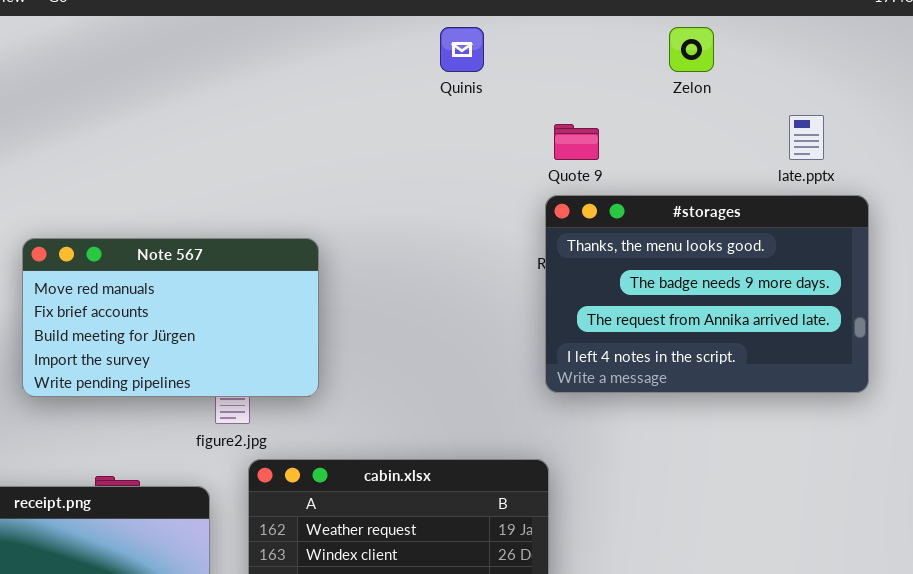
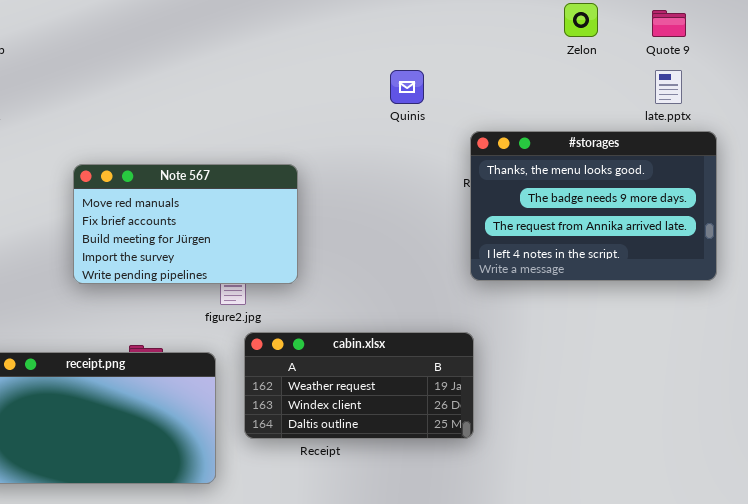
Quinis: [440,27,484,72] -> [390,70,424,104], moved
Quote 9: [554,124,599,160] -> [652,10,686,37], moved

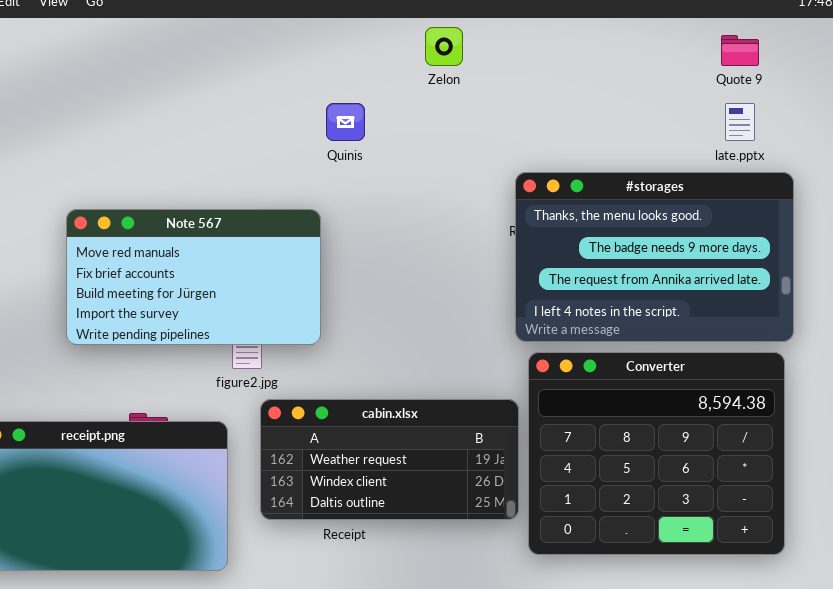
Zelon: [564,3,598,37] -> [425,27,463,66], moved
Quinis: [390,70,424,104] -> [326,103,365,141], moved
Converter: none -> [528,352,785,555], opened

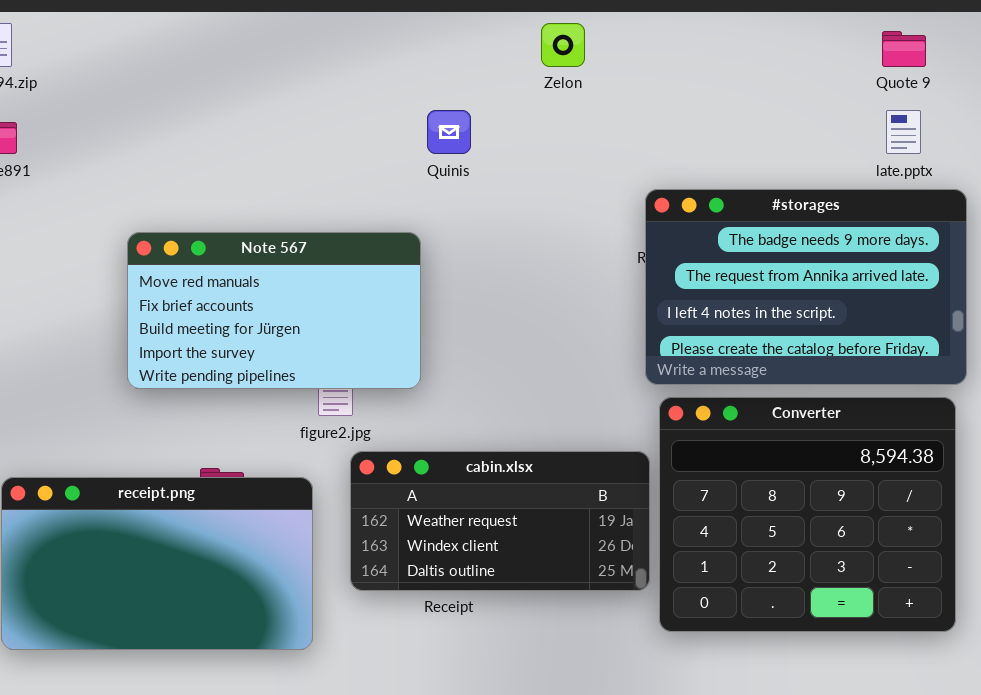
#storages: [515,172,794,342] -> [645,189,967,385], scrolled down 1 row

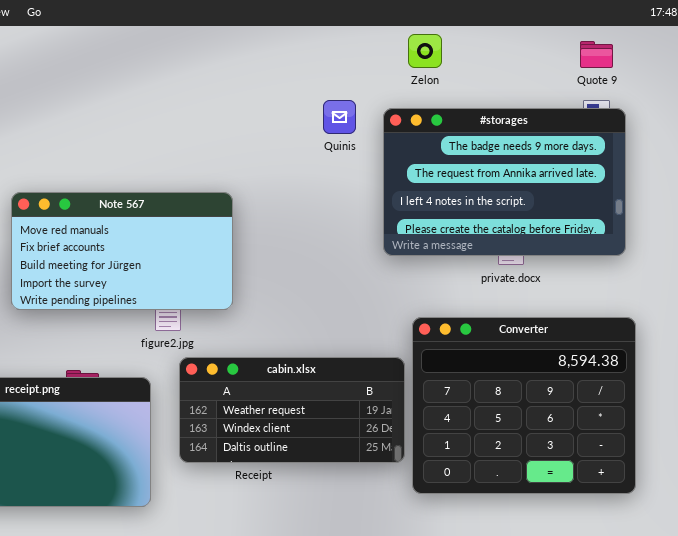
Zelon: [541,23,585,67] -> [408,34,442,68], moved
Quinis: [427,110,471,154] -> [323,100,356,134], moved
#storages: [645,189,967,385] -> [383,108,626,256], moved

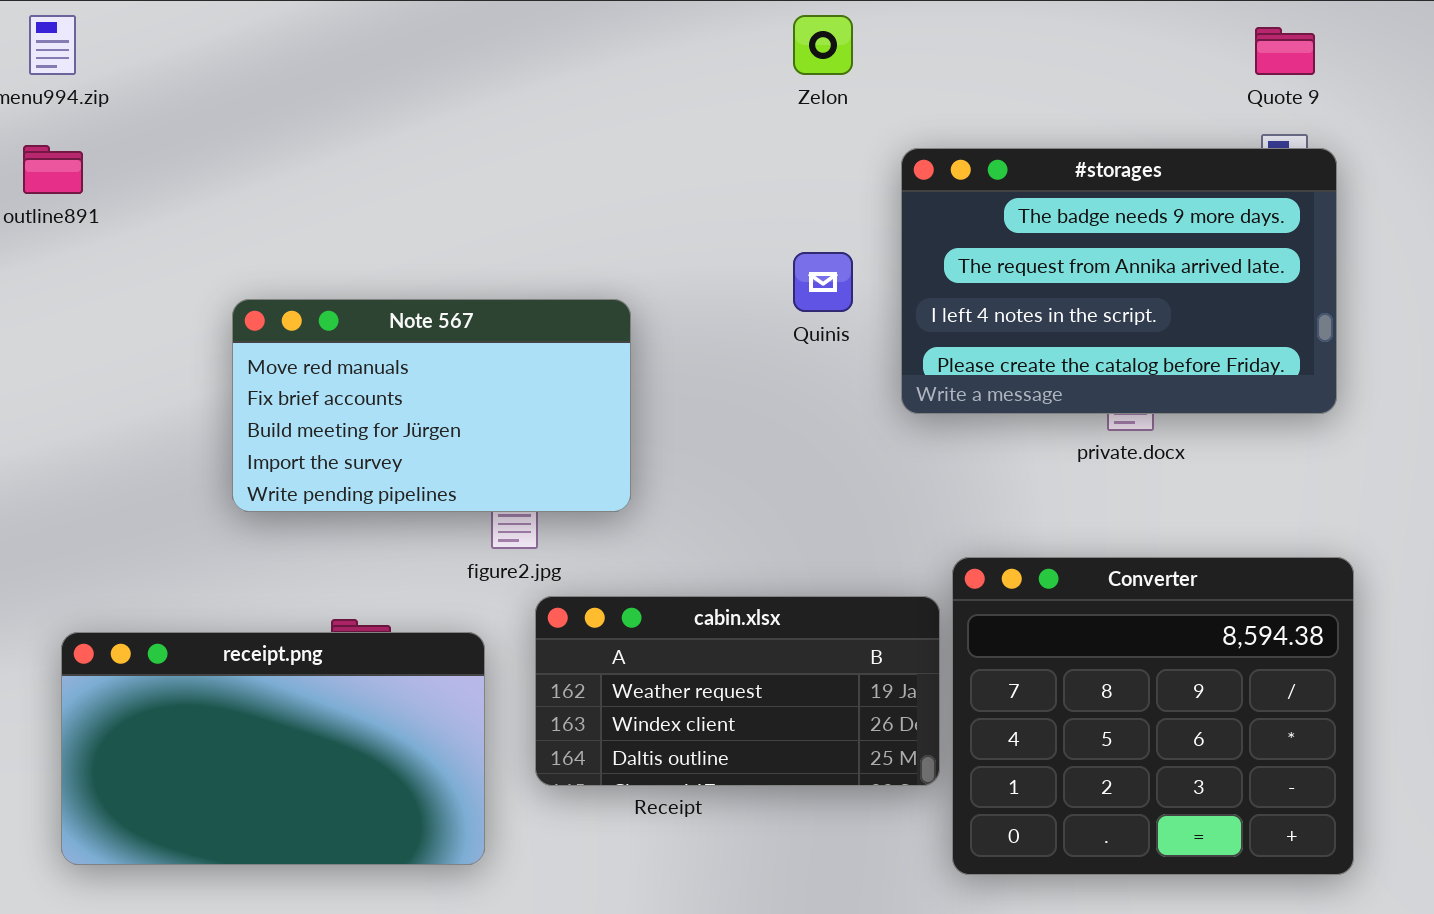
Zelon: [408,34,442,68] -> [793,15,853,75], moved
Quinis: [323,100,356,134] -> [793,252,853,312], moved
Converter: [412,317,636,494] -> [952,557,1354,875], moved

